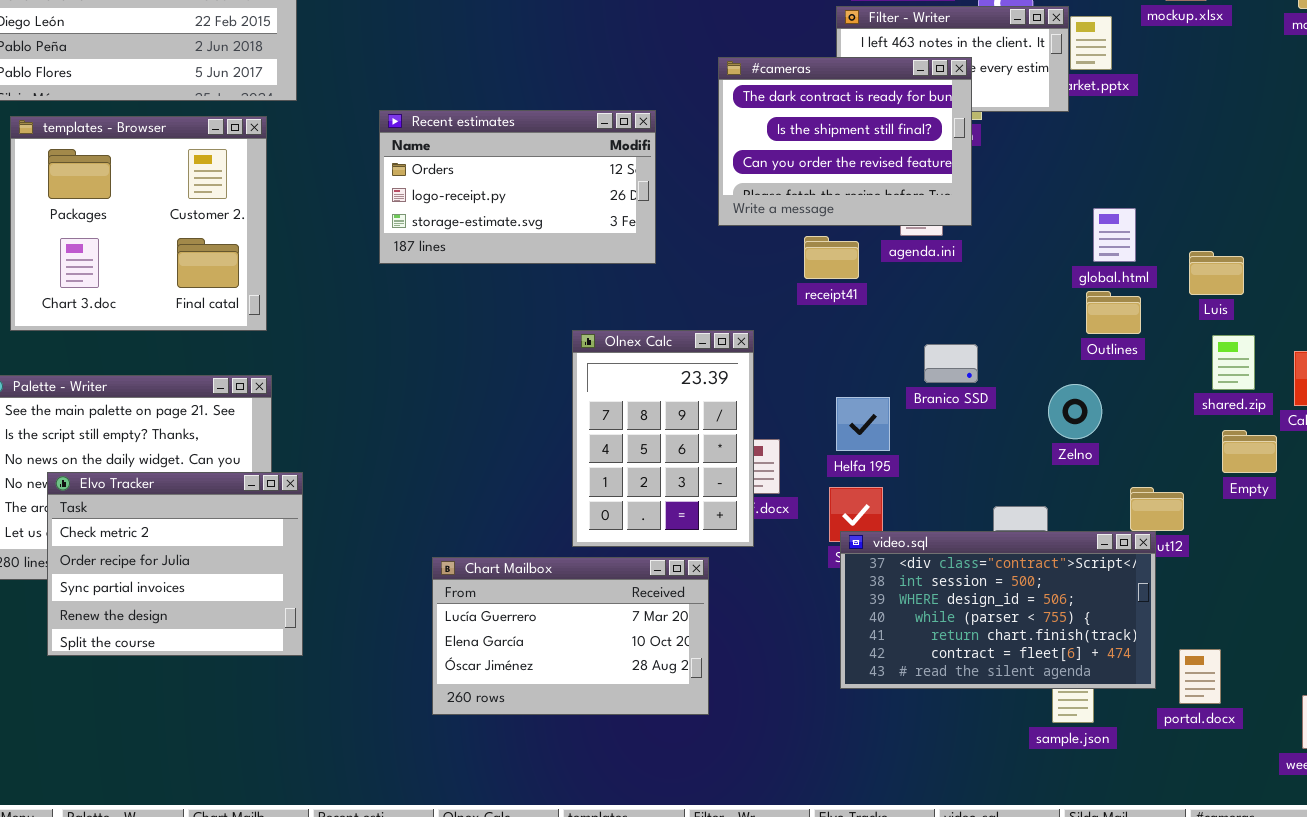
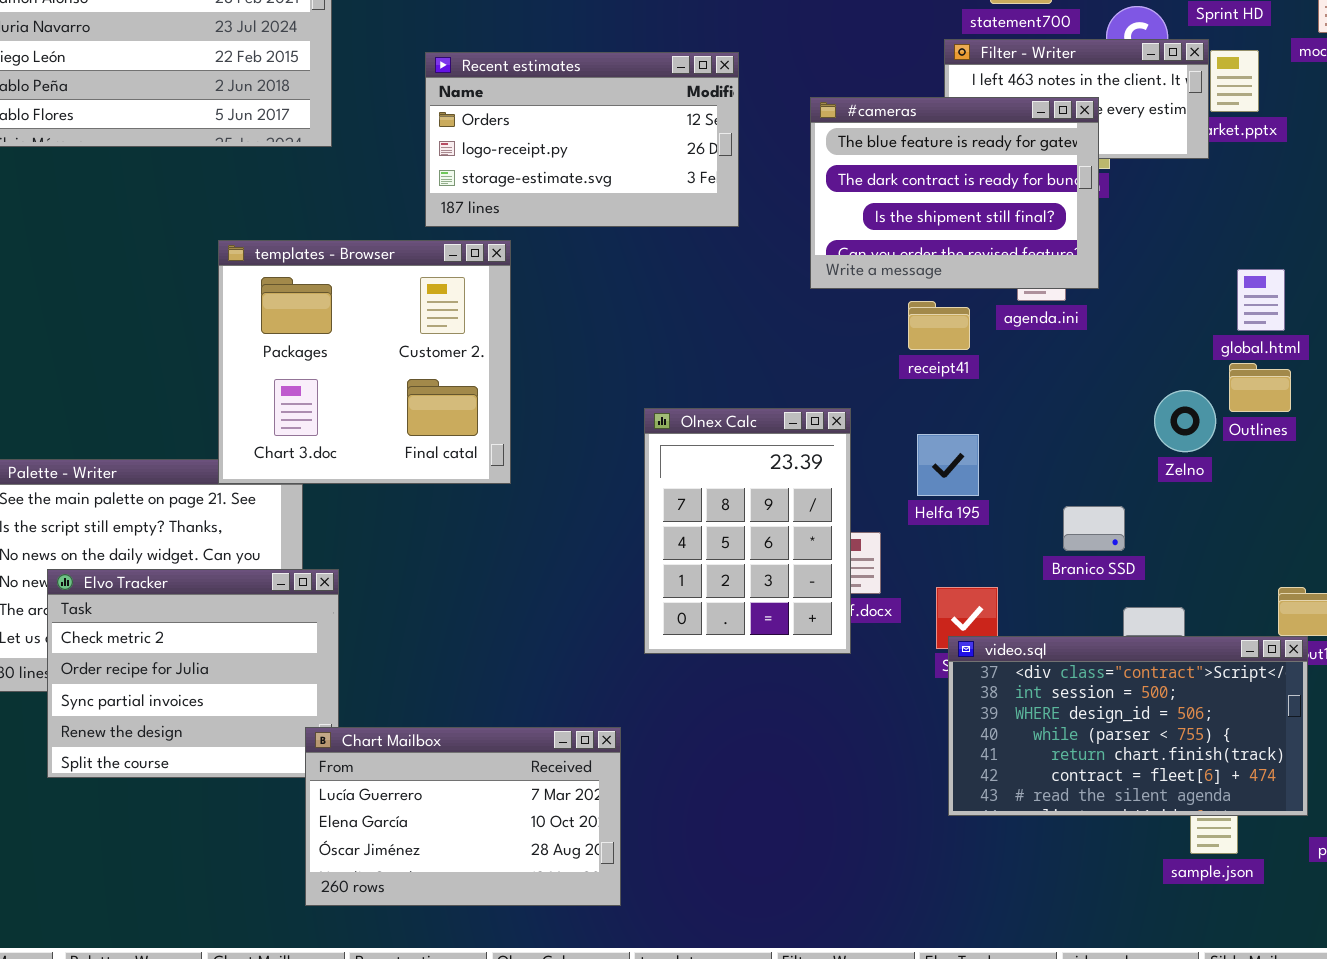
#cameras: [718,57,972,226] -> [810,97,1099,289], scrolled up 1 row
Recent estimates: [379,110,656,264] -> [425,52,739,227], moved
templates - Browser: [10,116,267,331] -> [218,240,511,484], moved
Branico SSD: [924,344,978,383] -> [1063,506,1125,551], moved
Zelno: [1048,384,1102,439] -> [1154,390,1216,452], moved
Helfa 195: [836,397,890,451] -> [917,434,979,496], moved
Chart Mailbox: [432,557,709,715] -> [305,727,621,906], moved

